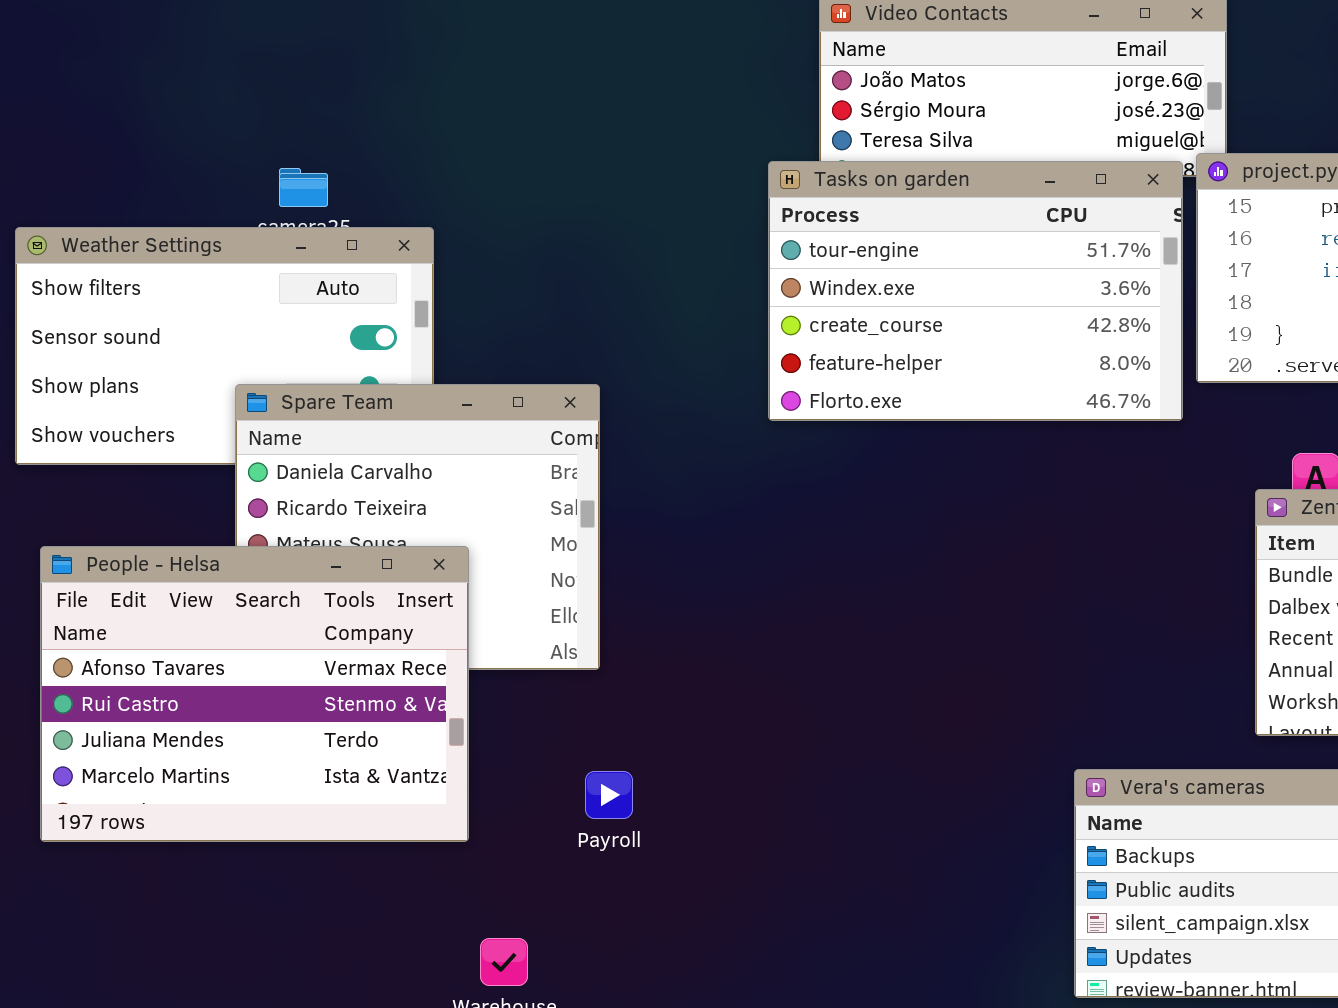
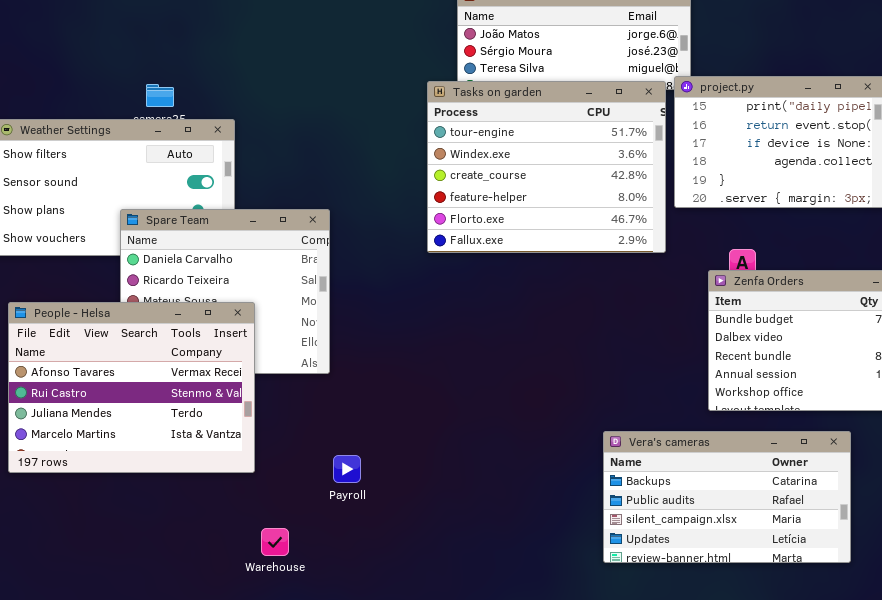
Tasks on garden: [768,161,1183,421] -> [427,81,666,253], resized
Payroll: [585,771,633,819] -> [333,455,361,483], moved

